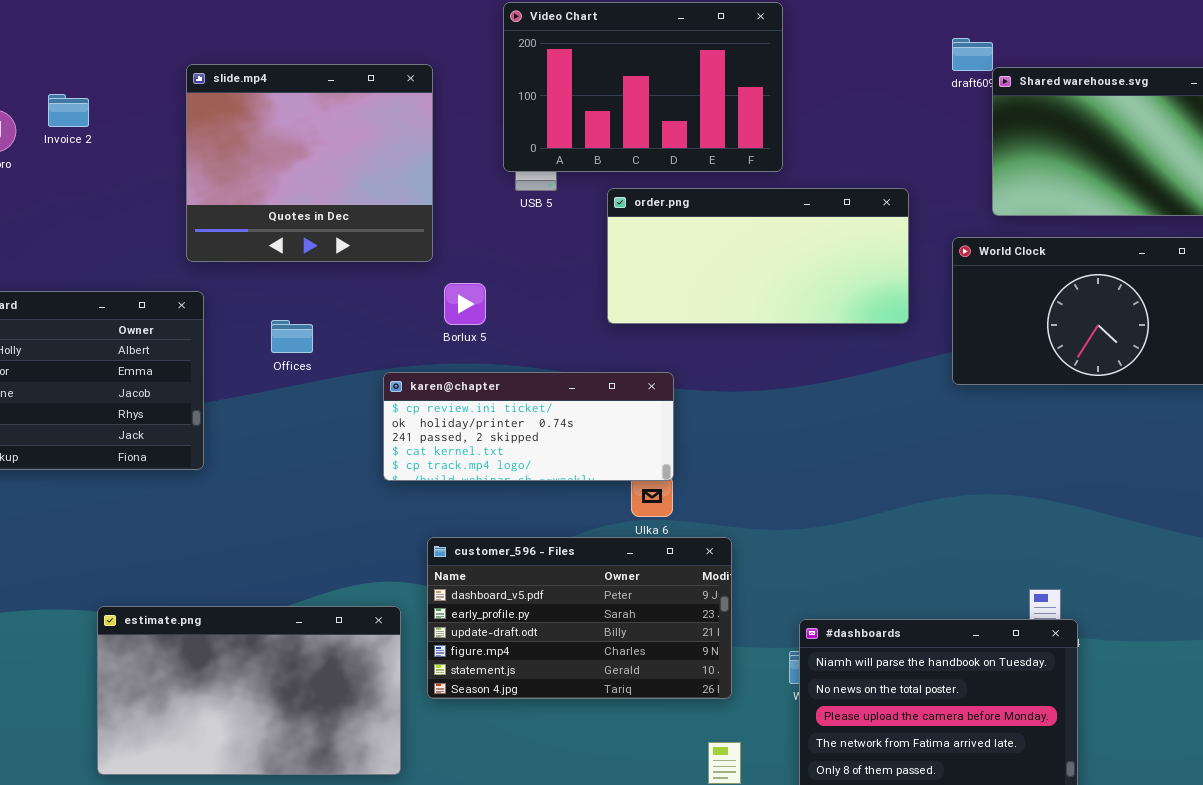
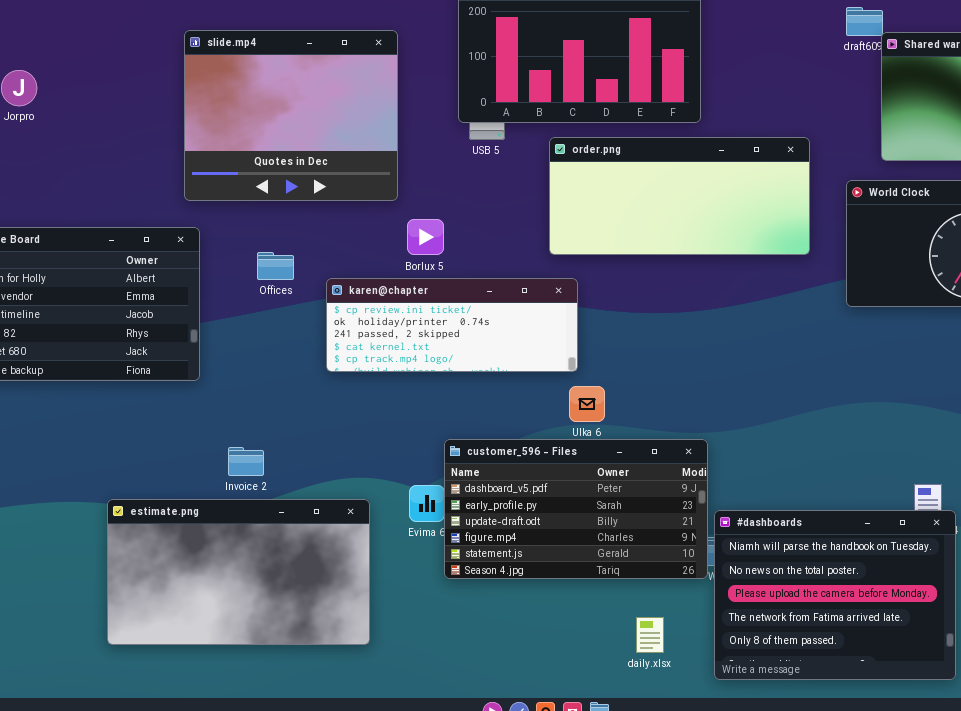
Invoice 2: [48,94,89,127] -> [228,447,264,476], moved
karen@chapter: [383,372,674,481] -> [326,278,578,372], moved
customer_596 - Files: [427,537,732,699] -> [444,439,708,579], moved

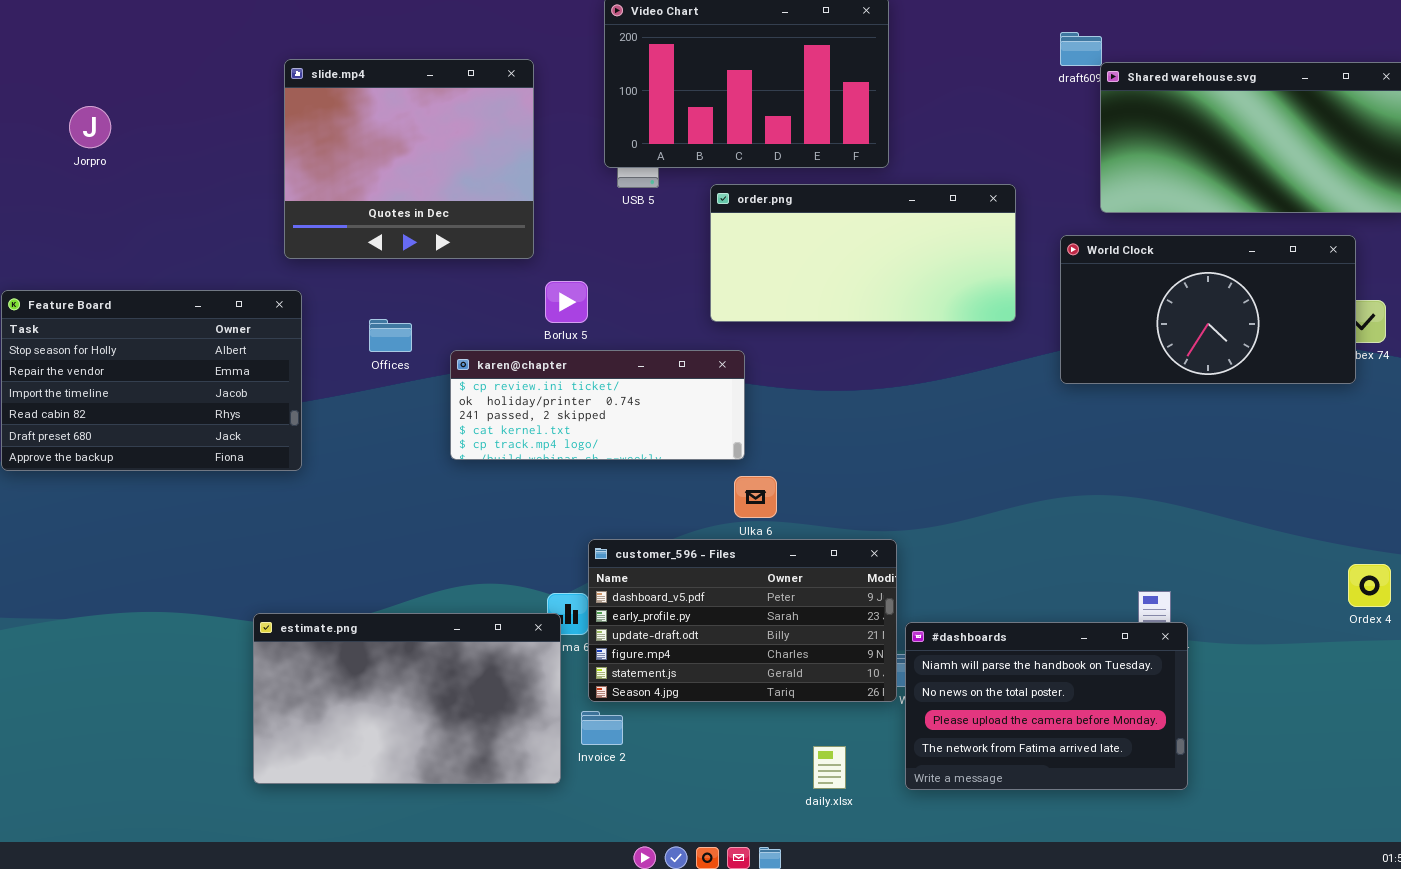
Invoice 2: [228,447,264,476] -> [581,711,623,745], moved
estimate.png: [107,499,370,645] -> [253,613,561,784], moved
#dashboards: [714,510,956,680] -> [905,622,1188,790], resized

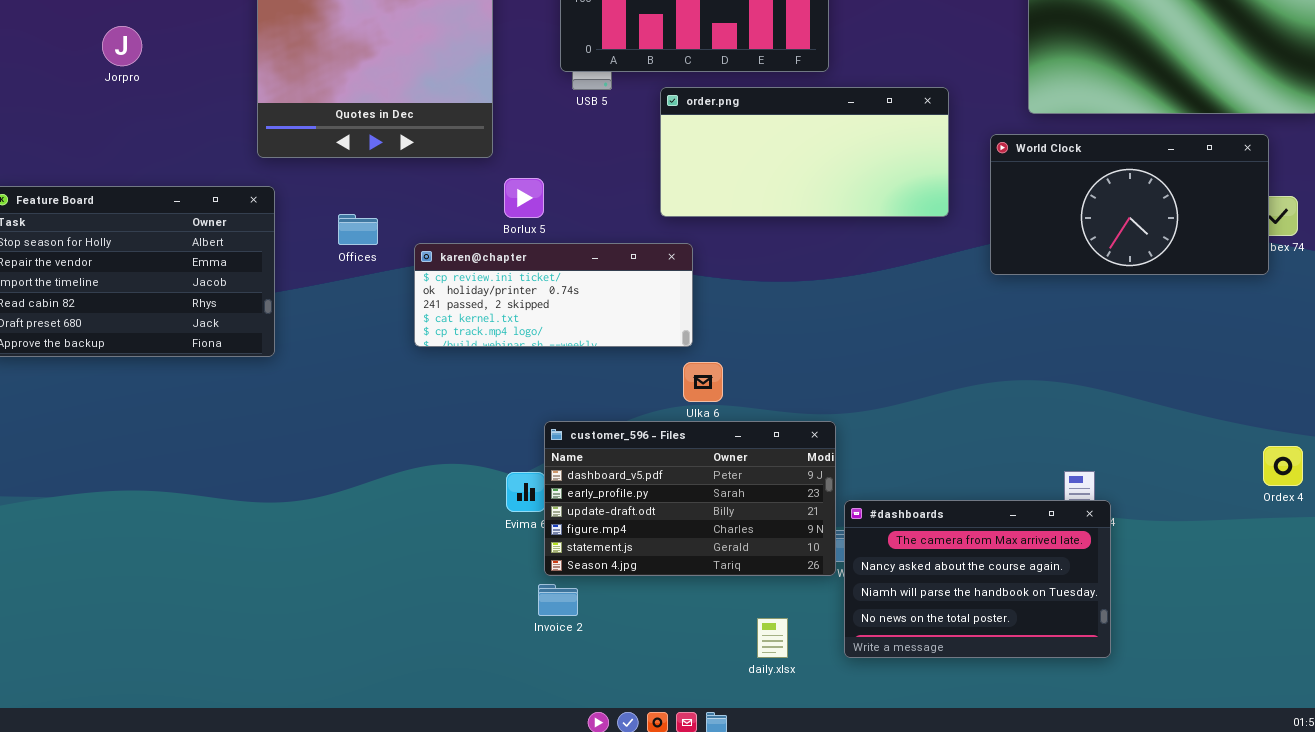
Jorpro: [69,106,111,148] -> [102,26,142,66], moved
estimate.png: [253,613,561,784] -> none, closed
#dashboards: [905,622,1188,790] -> [844,500,1111,658], scrolled up 2 rows

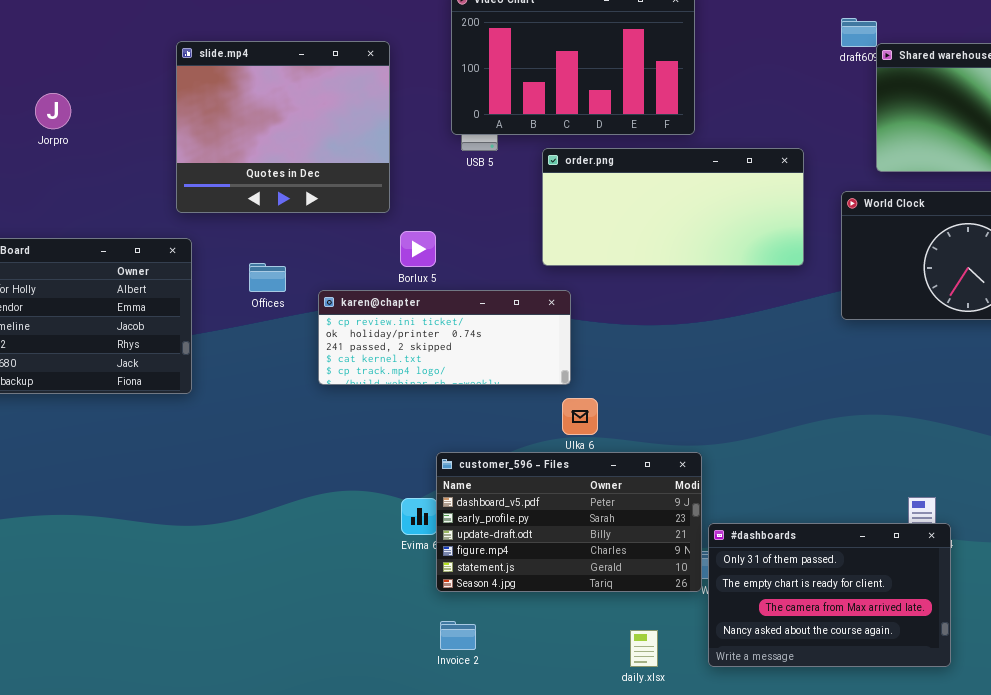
#dashboards: [844,500,1111,658] -> [708,523,951,667], scrolled up 2 rows
Invoice 2: [538,584,578,616] -> [440,621,476,650], moved

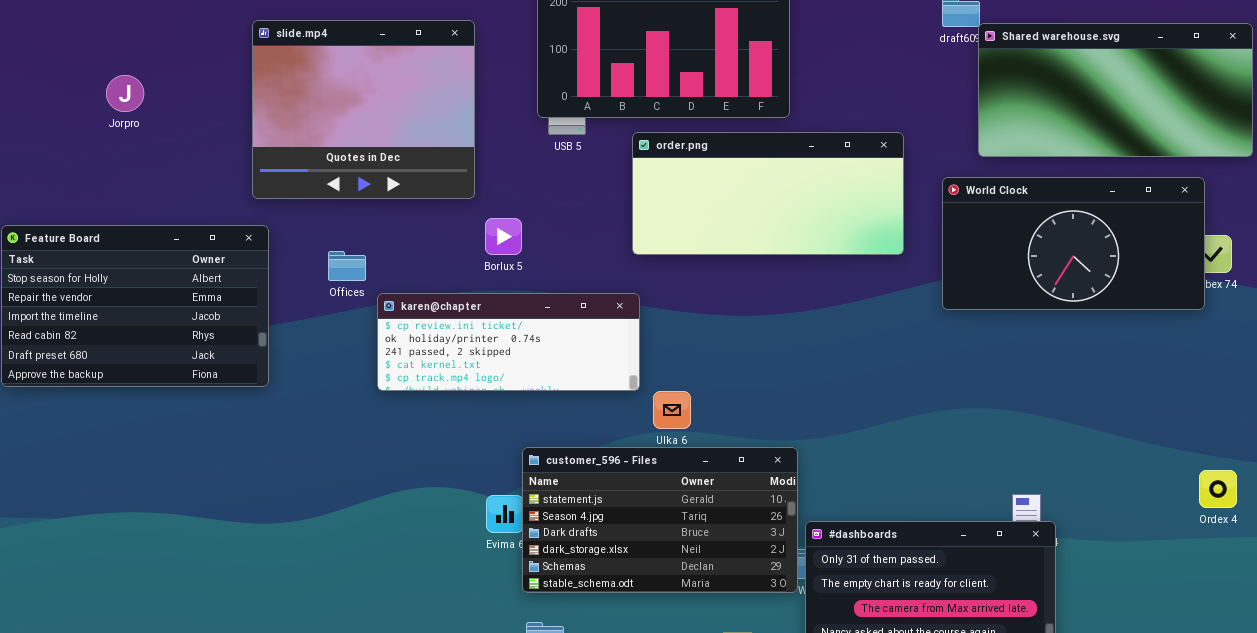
karen@chapter: [318,290,571,385] -> [377,293,640,391], moved
customer_596 - Files: [436,452,702,592] -> [522,447,798,593], scrolled down 4 rows

